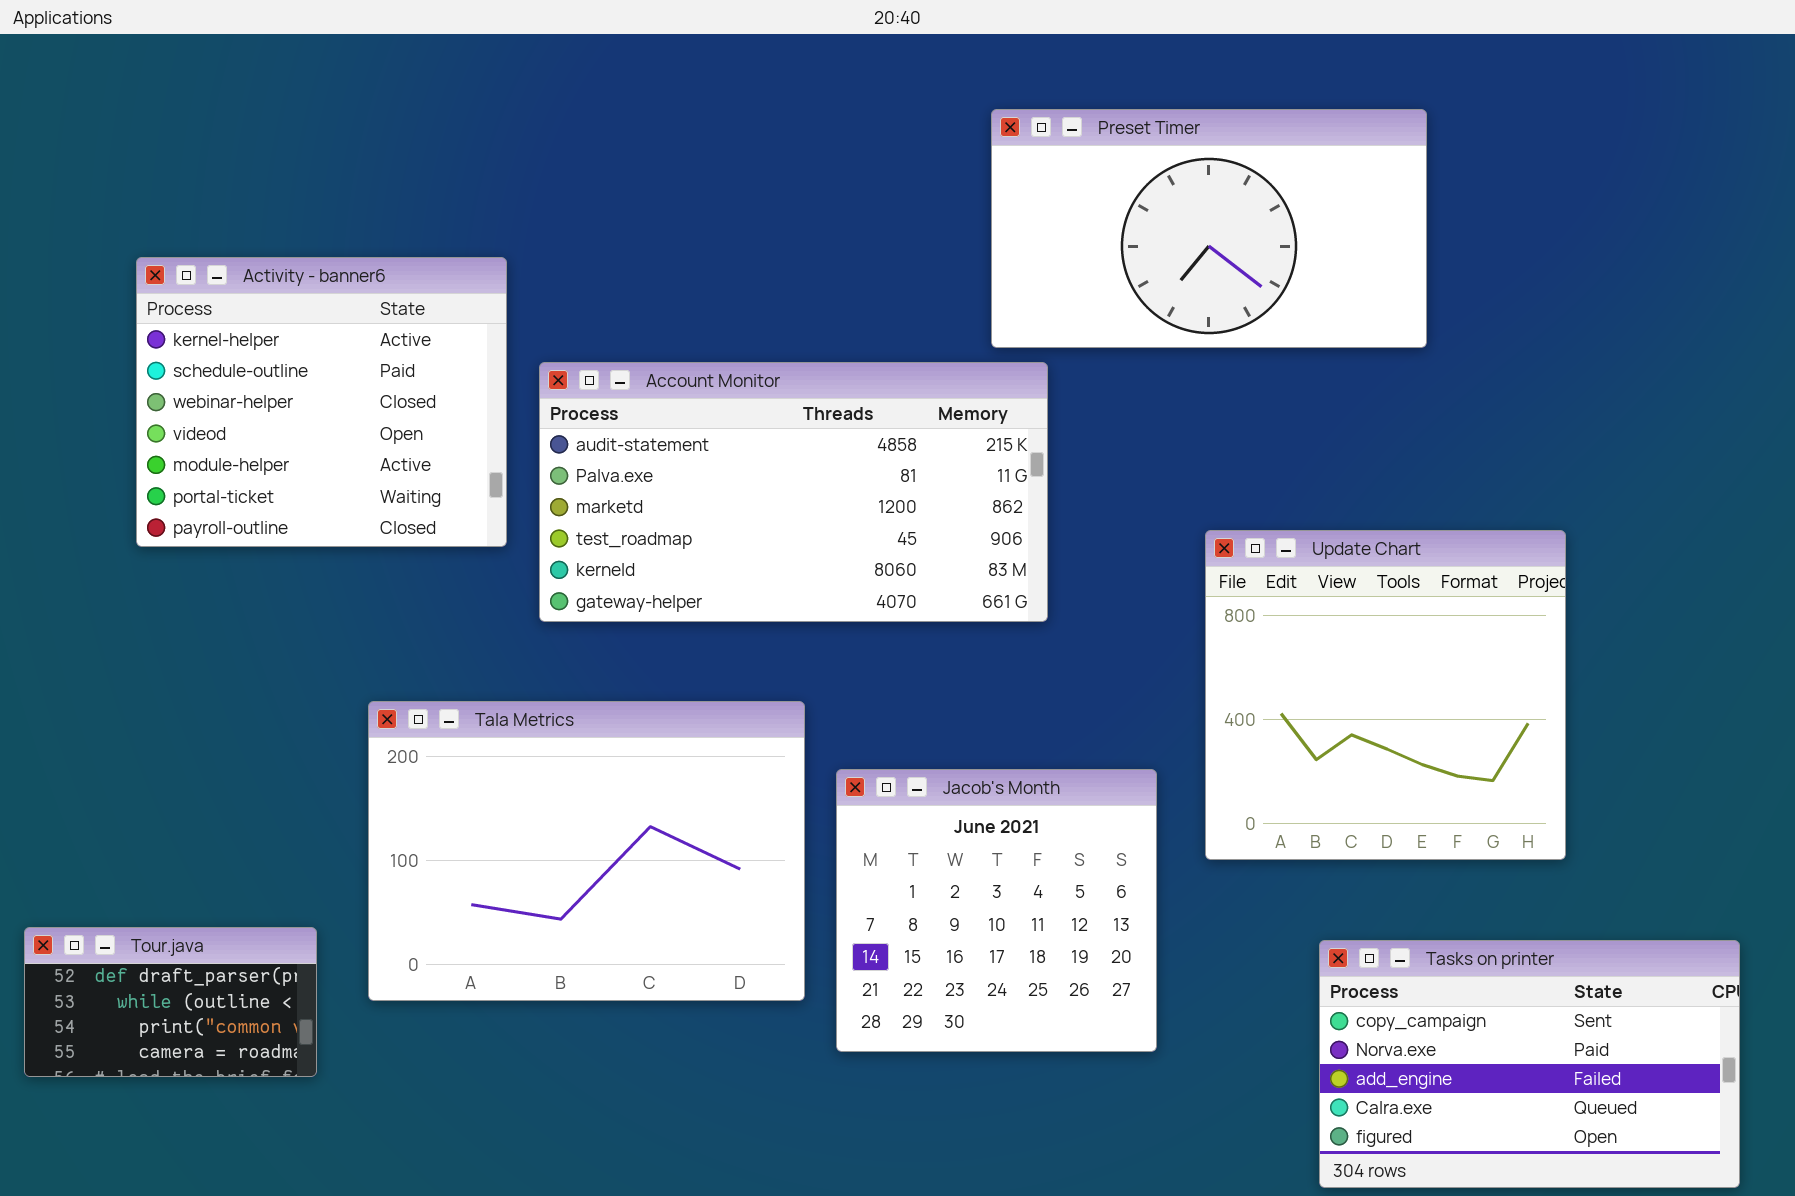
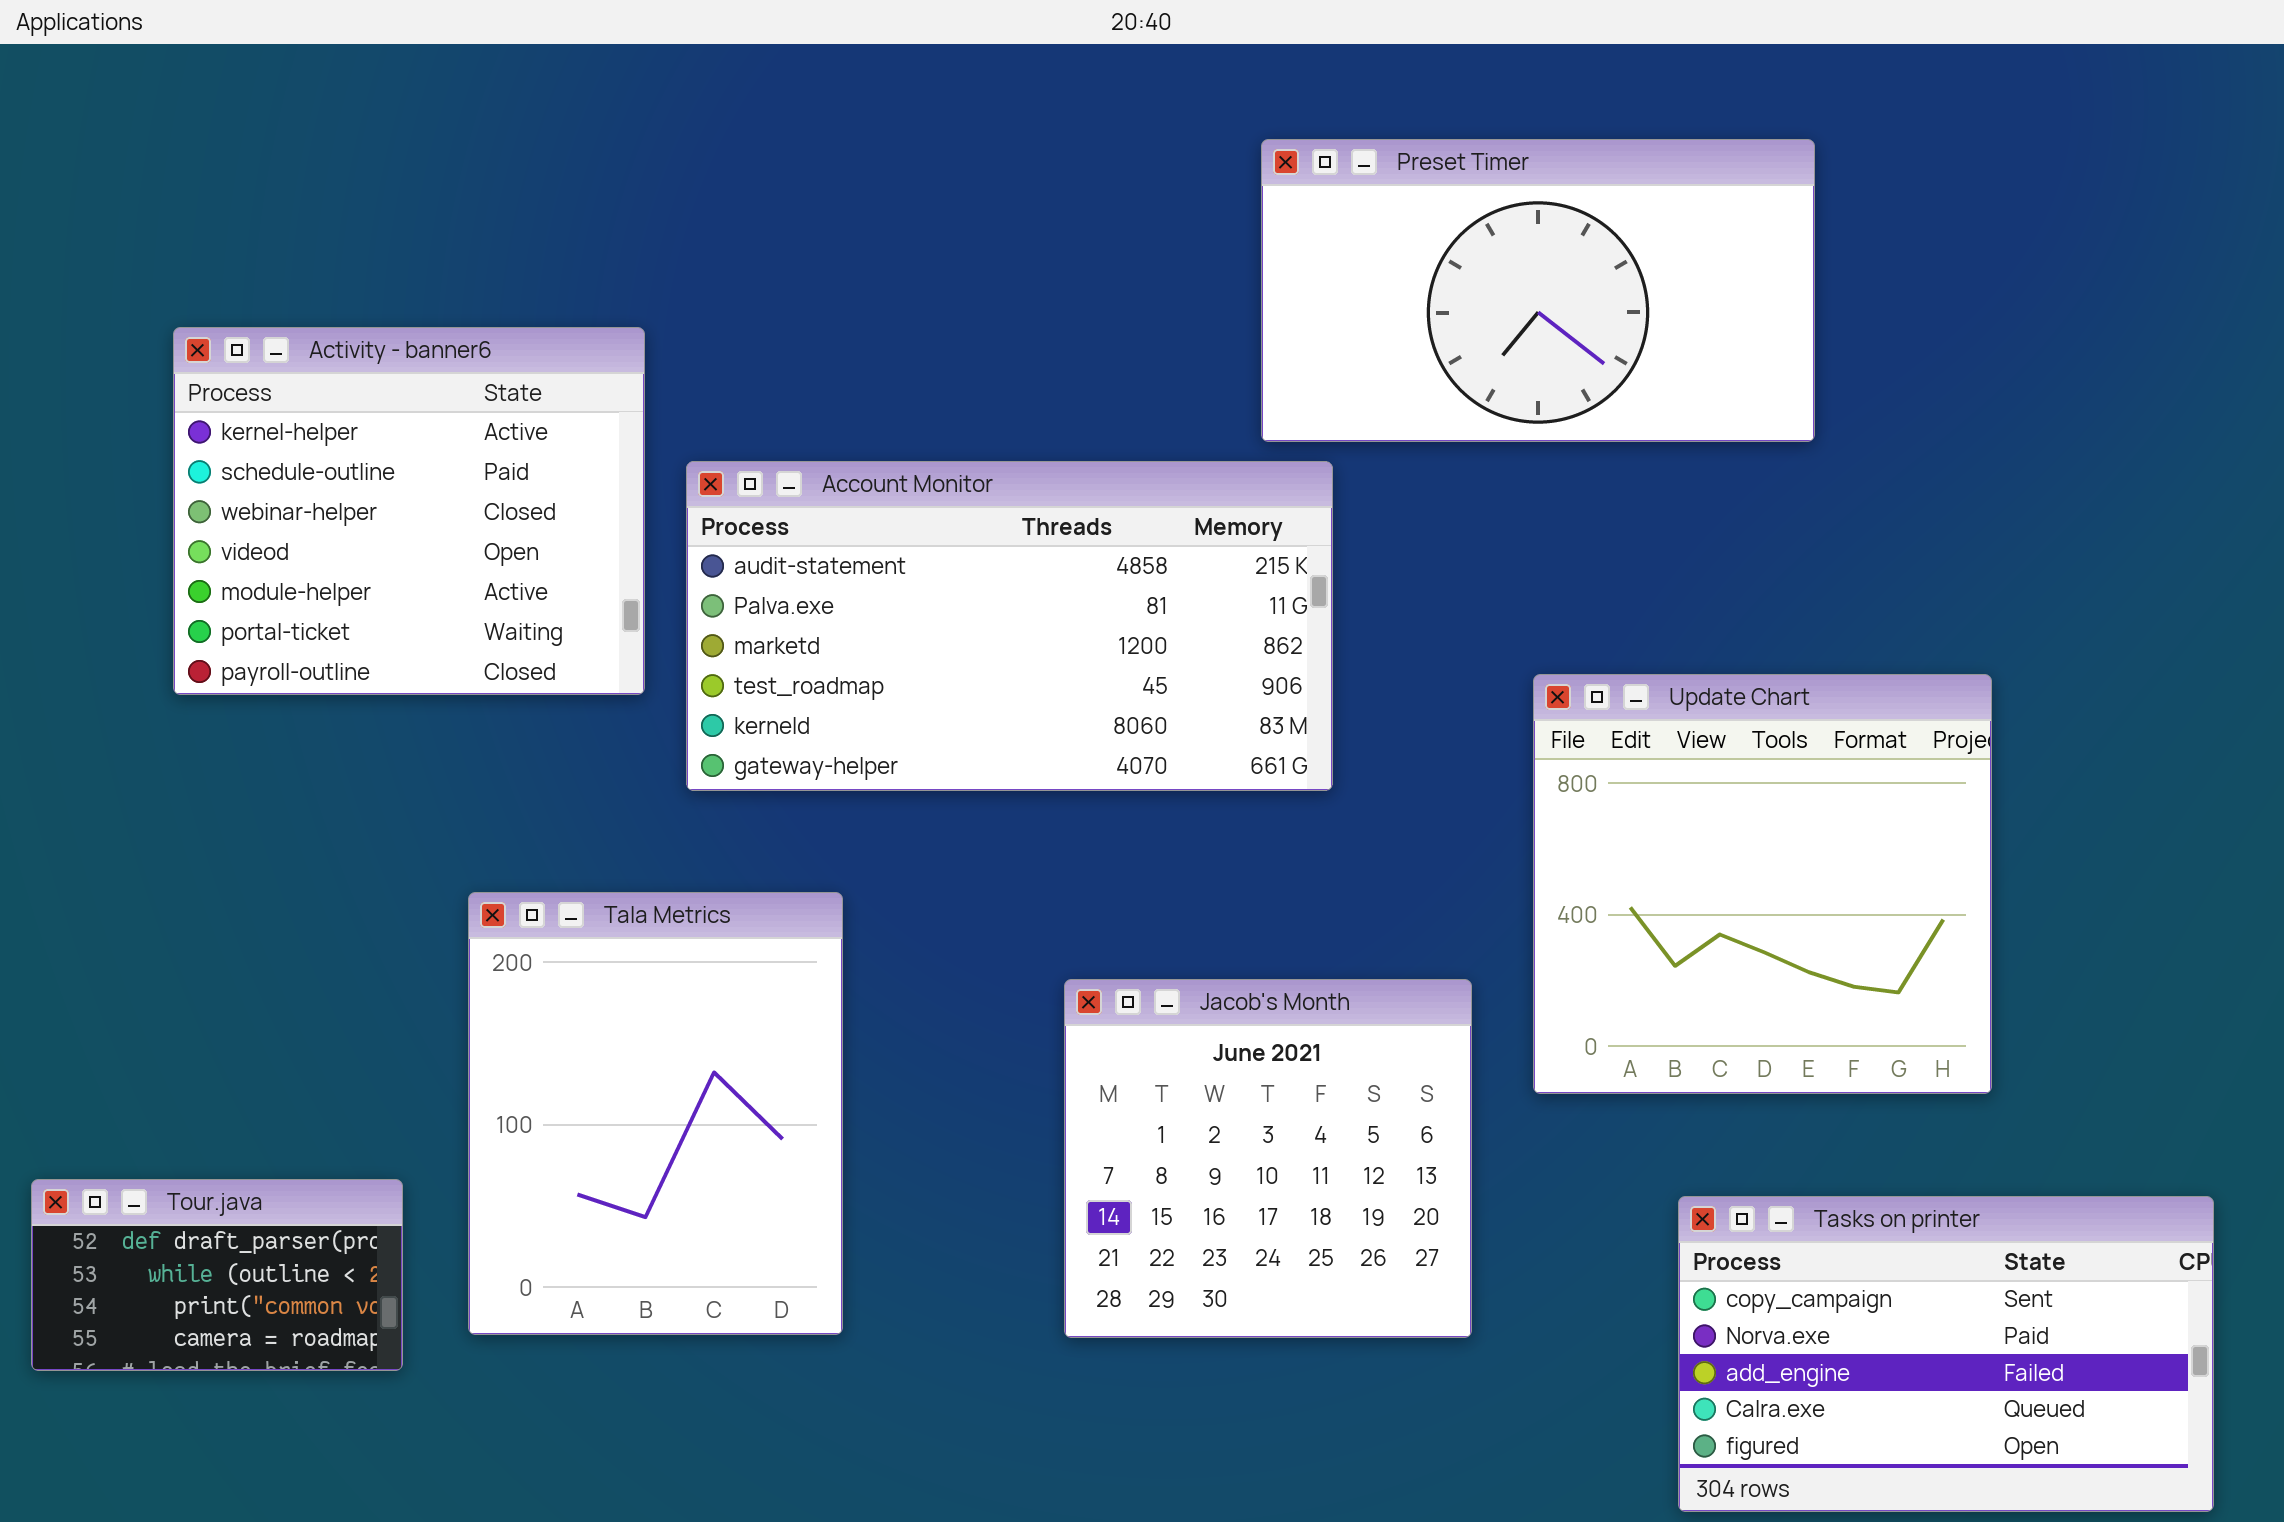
Tala Metrics: [368,701,805,1001] -> [468,892,843,1335], resized

